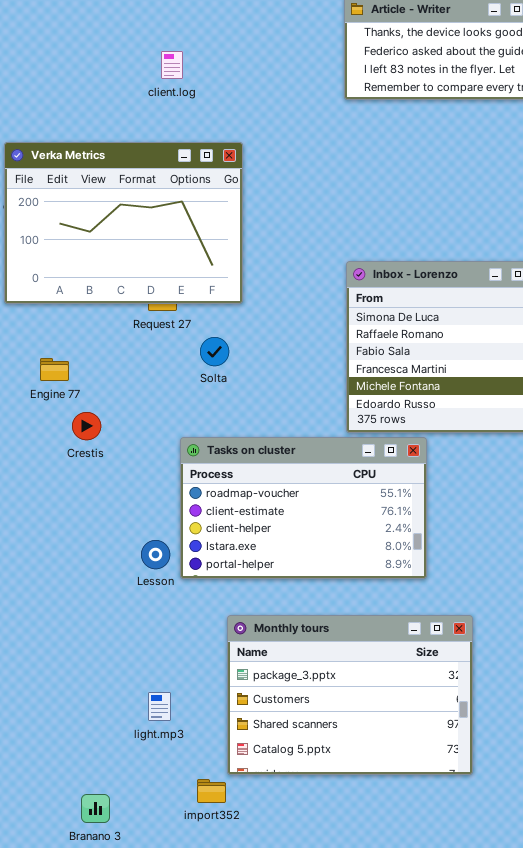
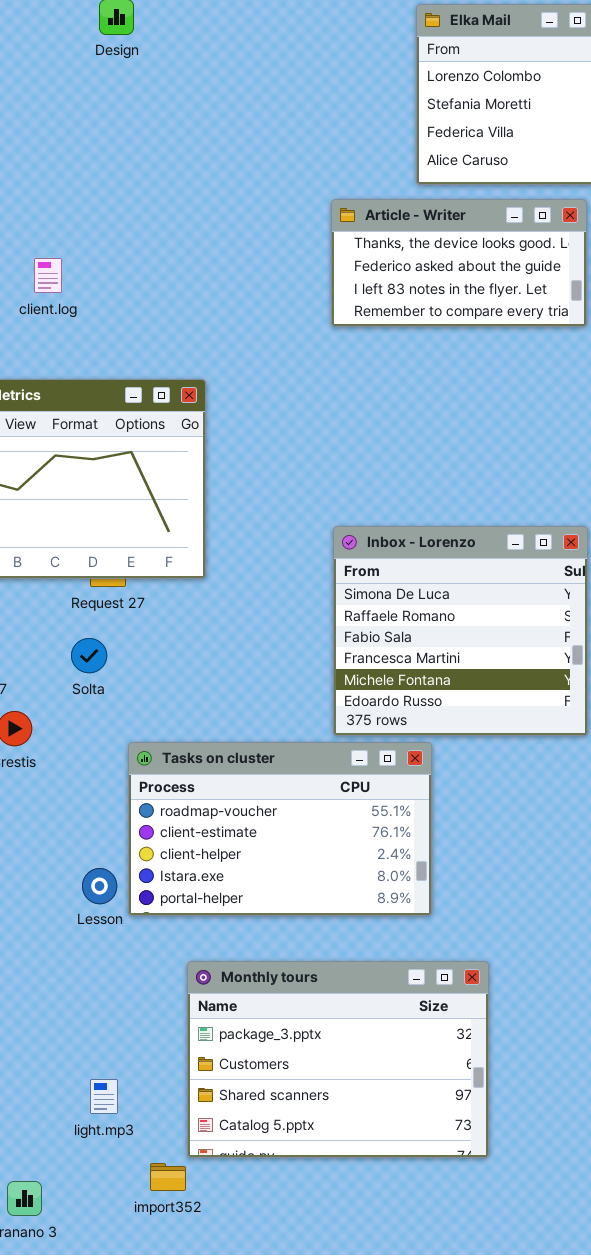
client.log: [161,51,183,79] -> [34,258,62,293], moved
Solta: [200,337,229,366] -> [71,638,107,673], moved
light.mp3: [148,692,171,721] -> [90,1079,118,1114], moved

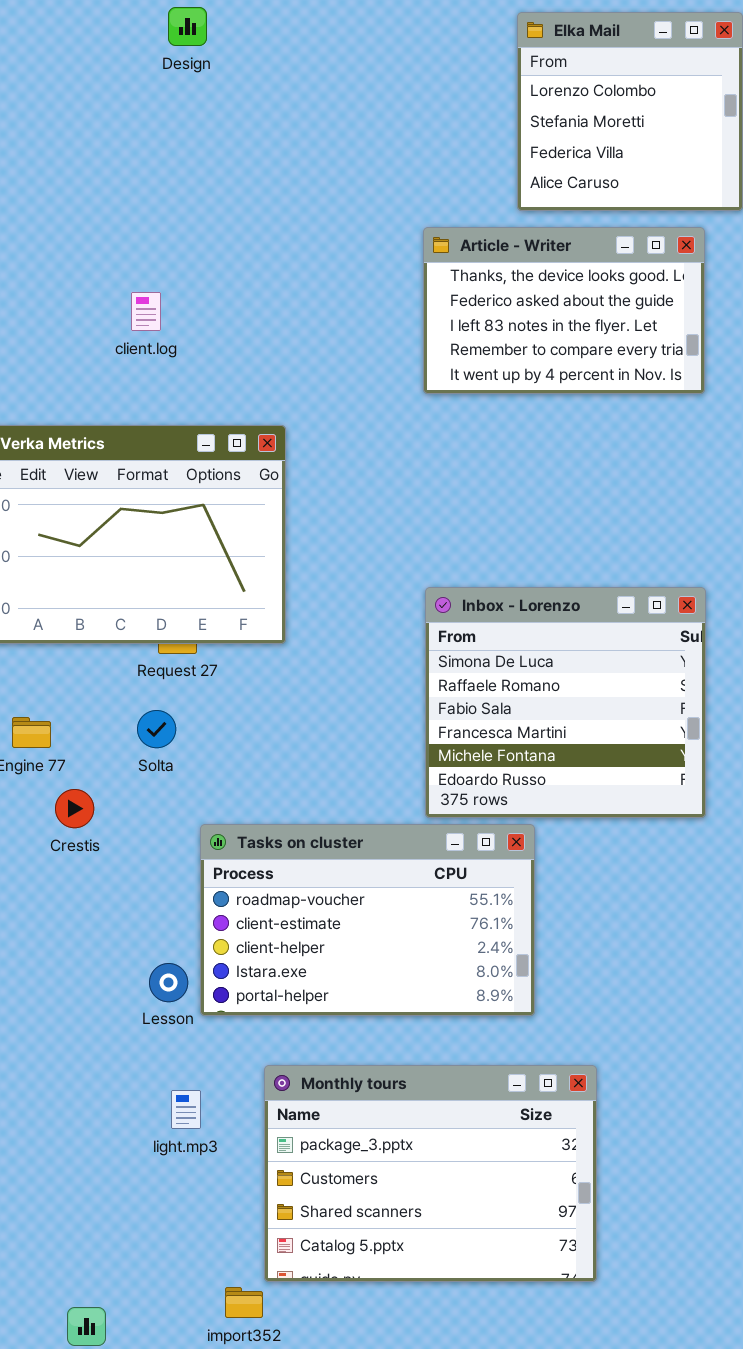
Article - Writer: [331,199,587,327] -> [423,227,705,394], resized
client.log: [34,258,62,293] -> [131,292,161,331], moved
light.mp3: [90,1079,118,1114] -> [171,1090,201,1129], moved

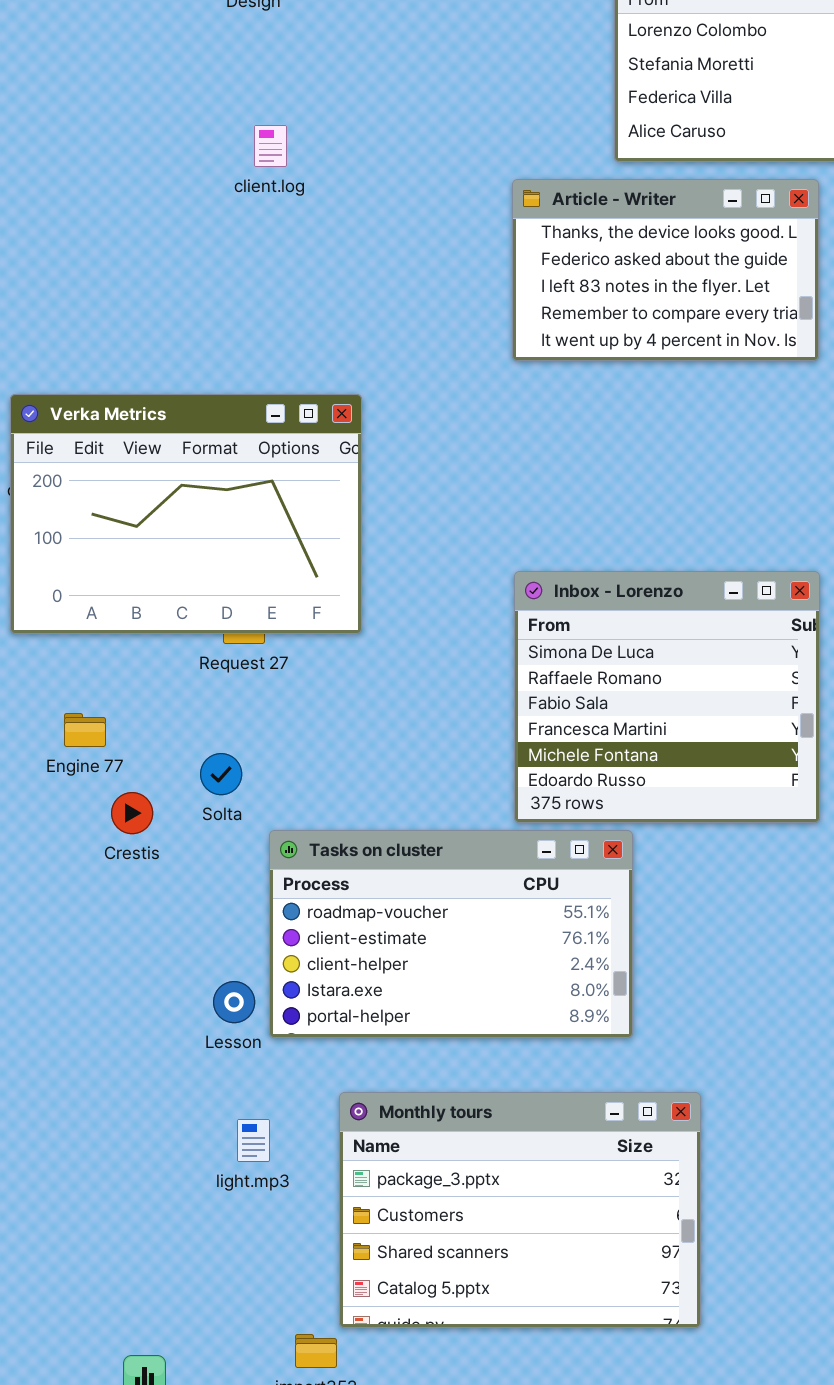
client.log: [131,292,161,331] -> [254,125,287,167], moved
Solta: [137,710,176,748] -> [200,753,242,795], moved

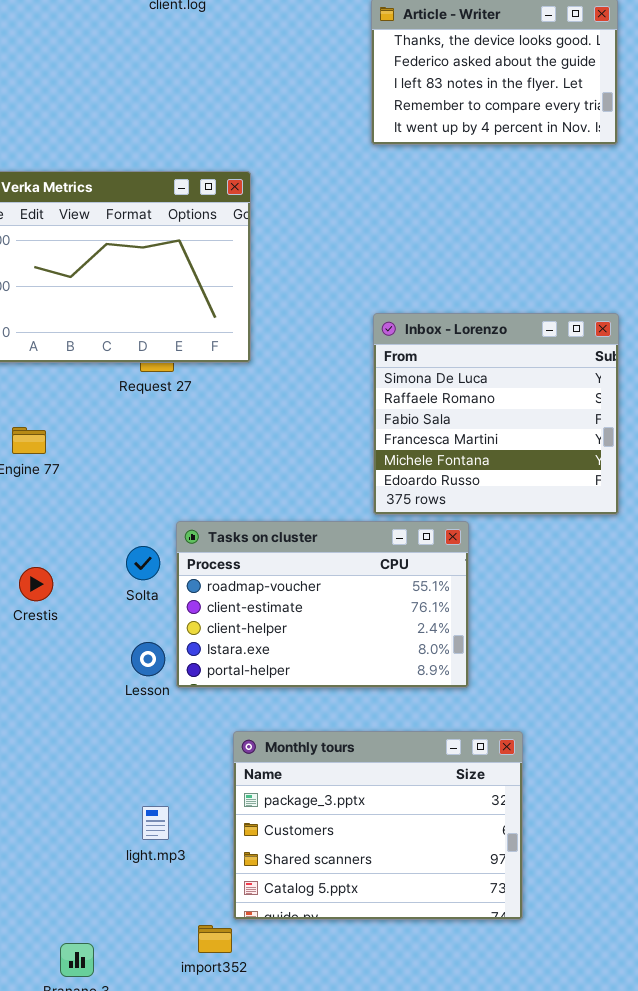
Solta: [200,753,242,795] -> [126,546,160,580], moved
Crestis: [111,792,153,834] -> [19,567,53,601], moved
light.mp3: [237,1119,270,1162] -> [142,806,169,840], moved

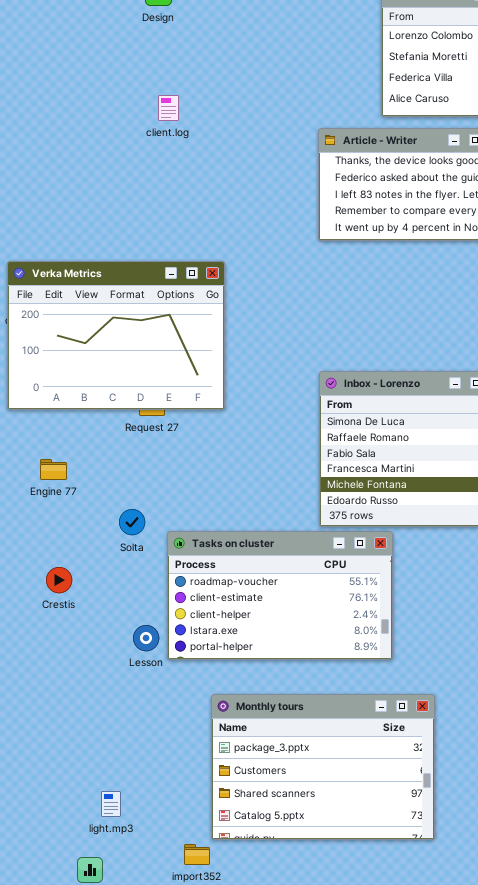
Solta: [126,546,160,580] -> [119,509,145,535], moved
light.mp3: [142,806,169,840] -> [101,791,121,817], moved

